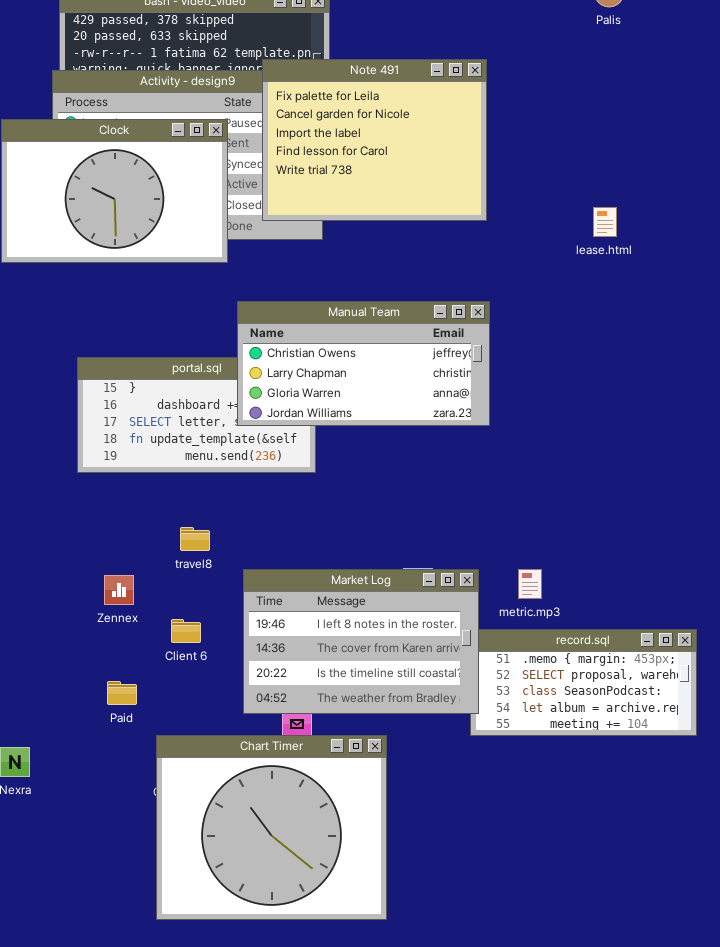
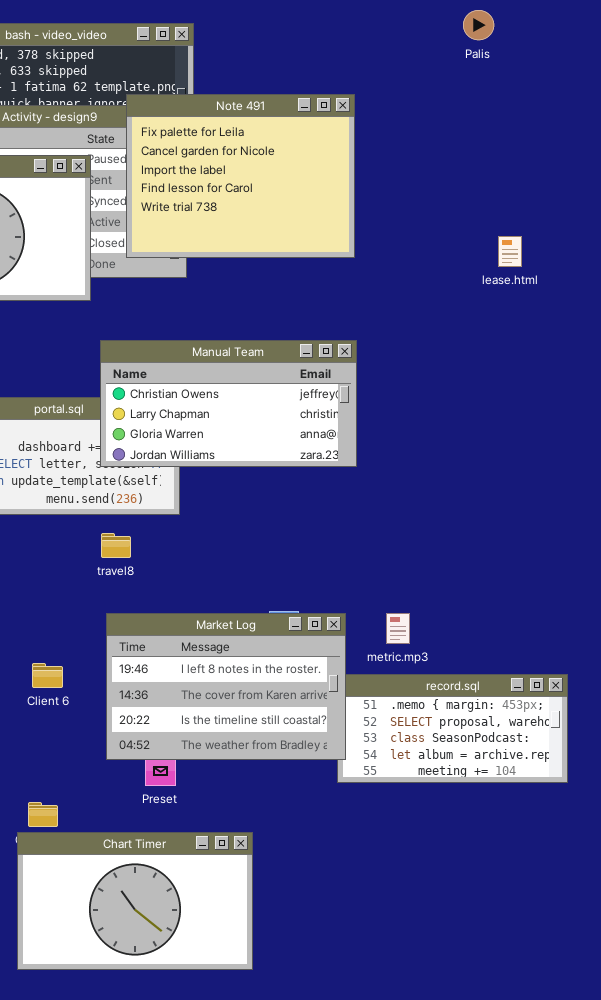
lease.html: [593,207,617,237] -> [498,236,522,267], moved
travel8: [180,527,210,551] -> [101,533,131,558], moved
Chart Timer: [156,735,387,920] -> [17,832,253,970], resized

